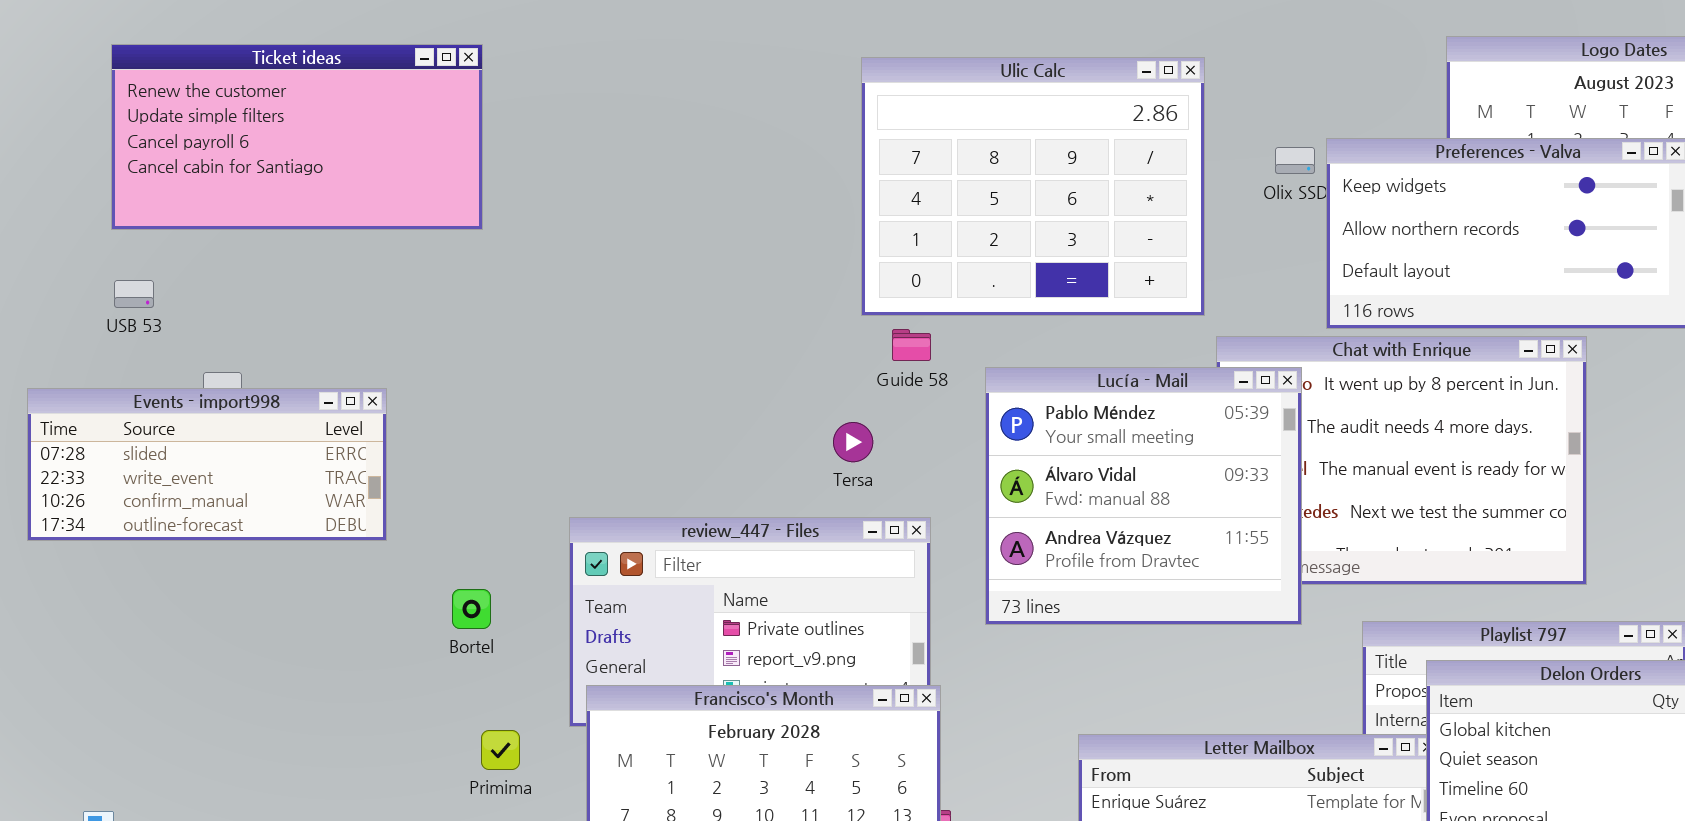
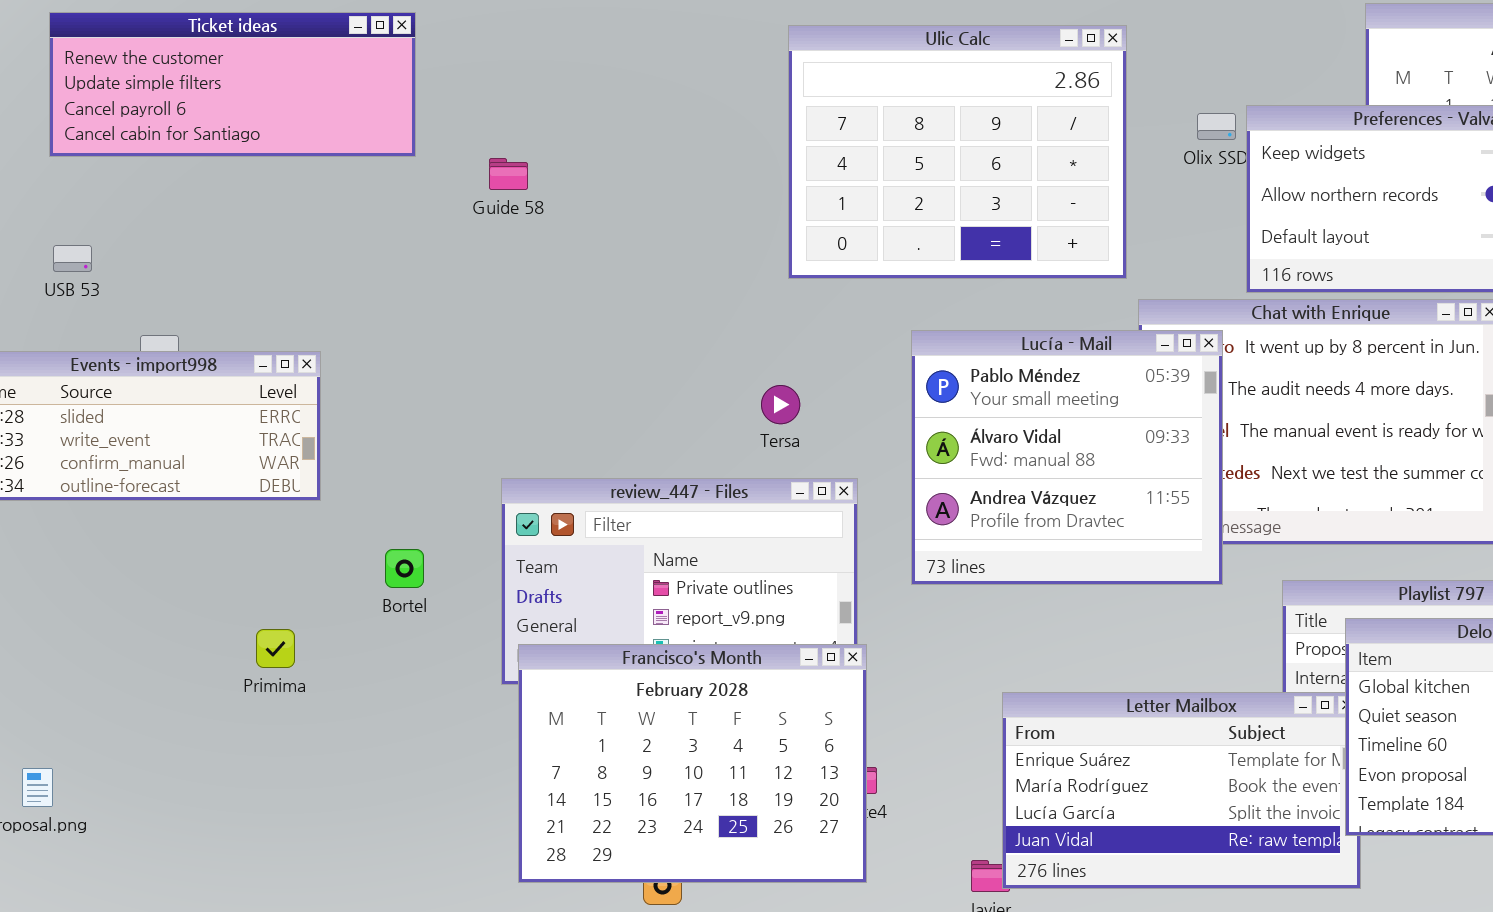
Ticket ideas: [111,44,483,230] -> [49,12,416,157], resized
Guide 58: [892,329,931,361] -> [489,158,528,190], moved
Primima: [481,730,520,770] -> [256,629,295,668], moved

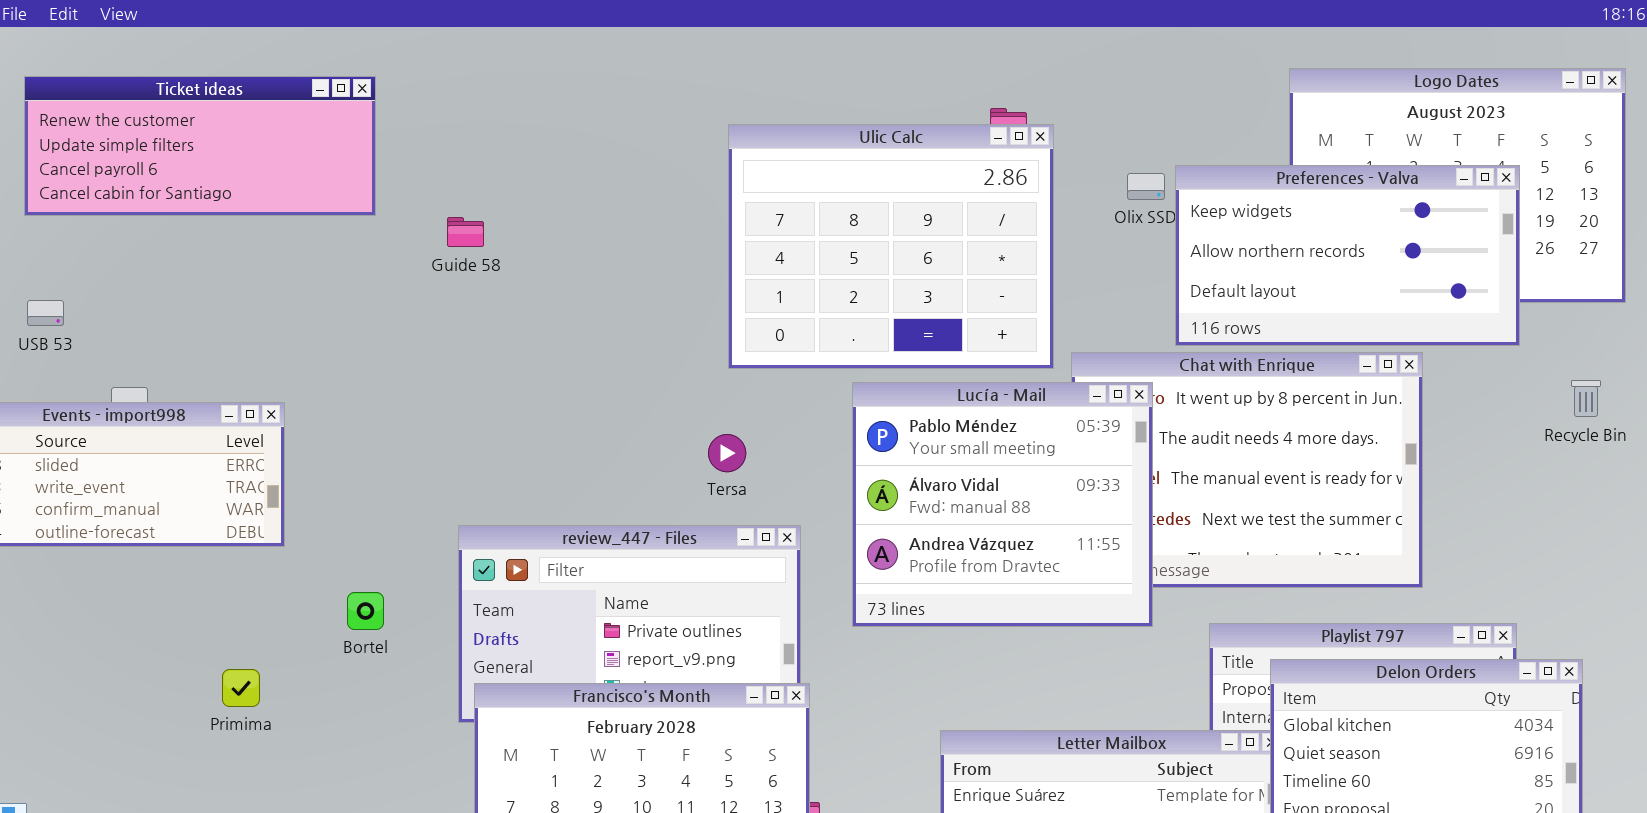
Ulic Calc: [788,25,1127,279] -> [728,124,1054,369], moved

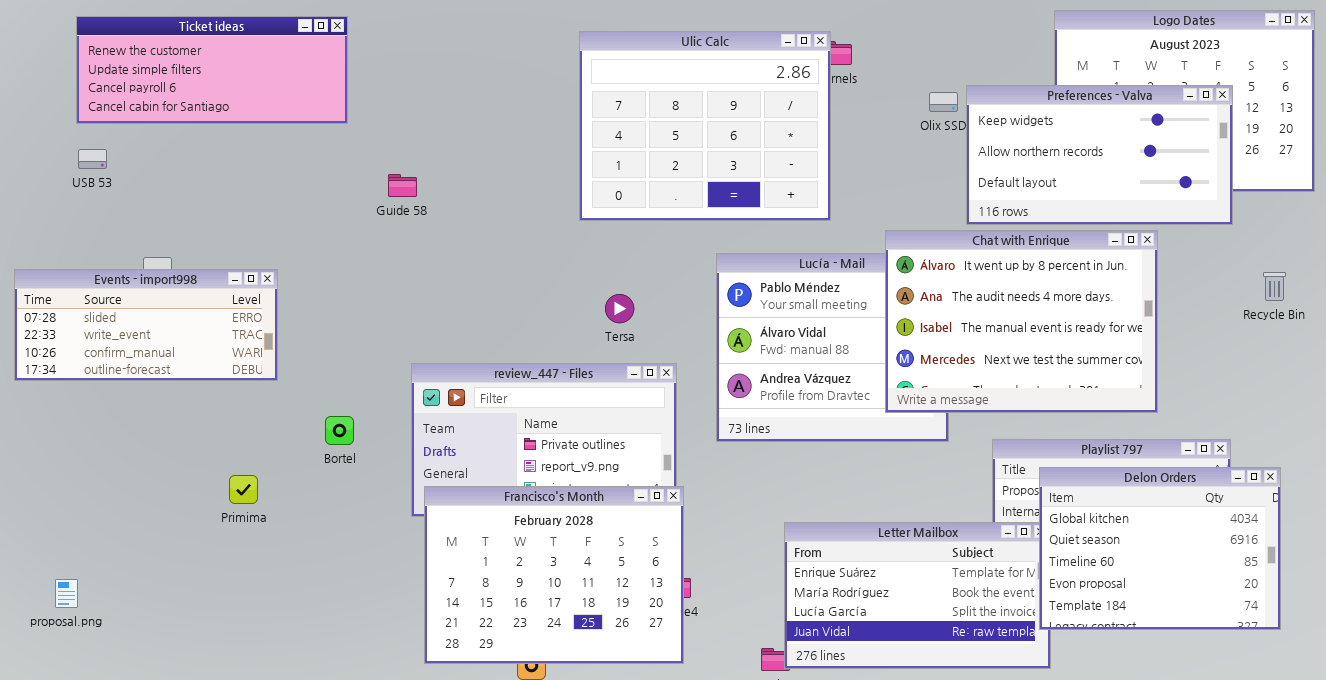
Ulic Calc: [728,124,1054,369] -> [579,31,831,221], moved
Guide 58: [447,217,484,247] -> [388,174,417,197], moved
USB 53: [27,300,64,326] -> [78,149,107,169], moved
Chat with Enrique: [1071,352,1423,588] -> [885,230,1158,413], raised
Recycle Bin: [1571,380,1601,417] -> [1263,272,1286,301], moved

